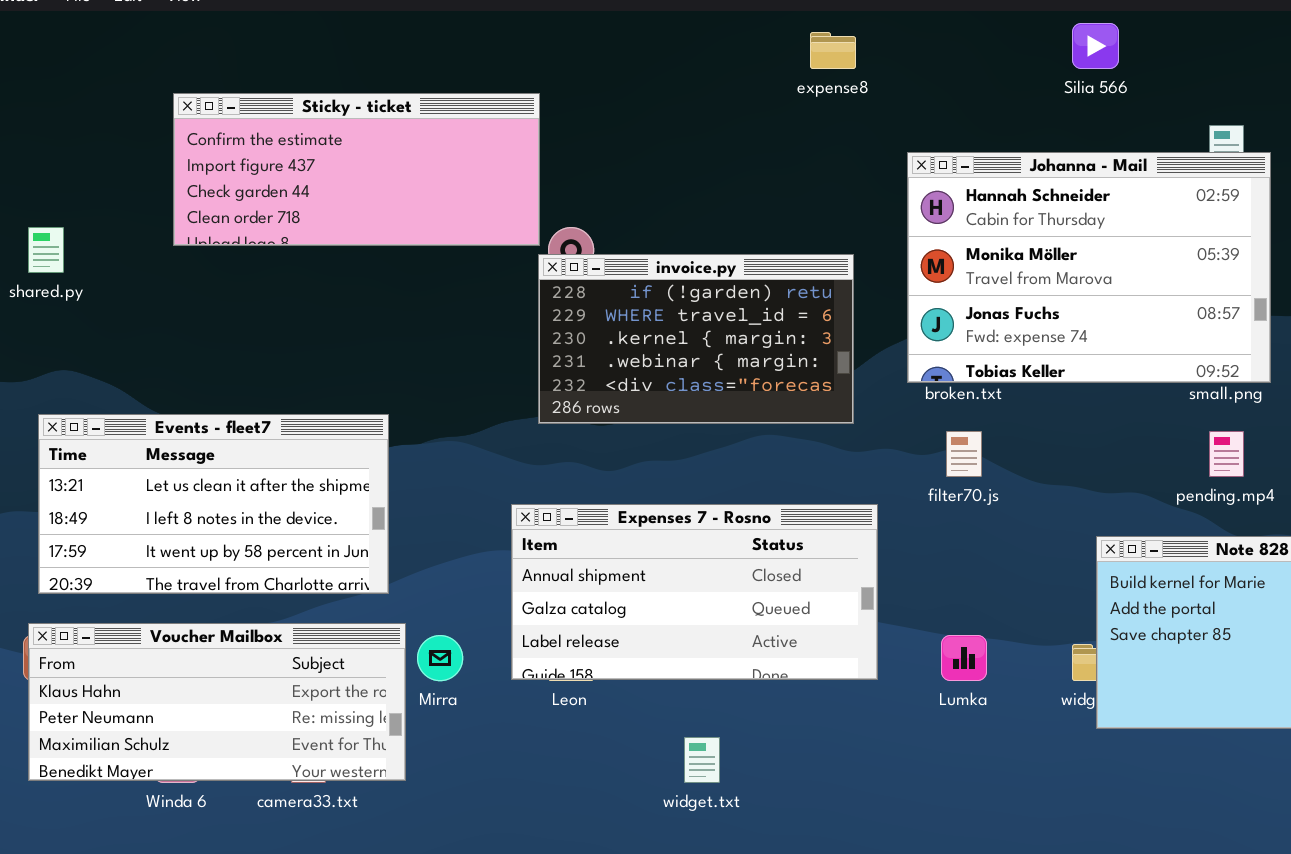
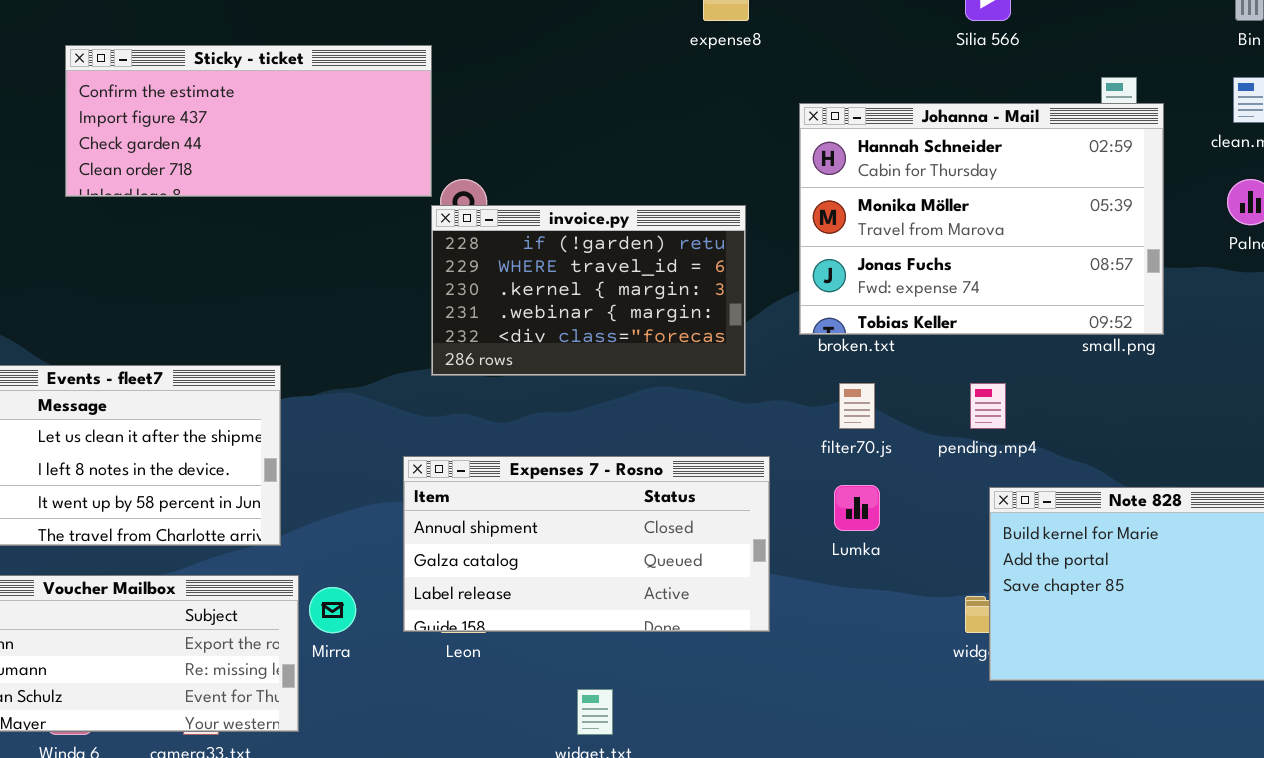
pending.mp4: [1209,431,1244,477] -> [970,383,1006,429], moved
Lumka: [941,635,987,681] -> [834,485,880,531], moved

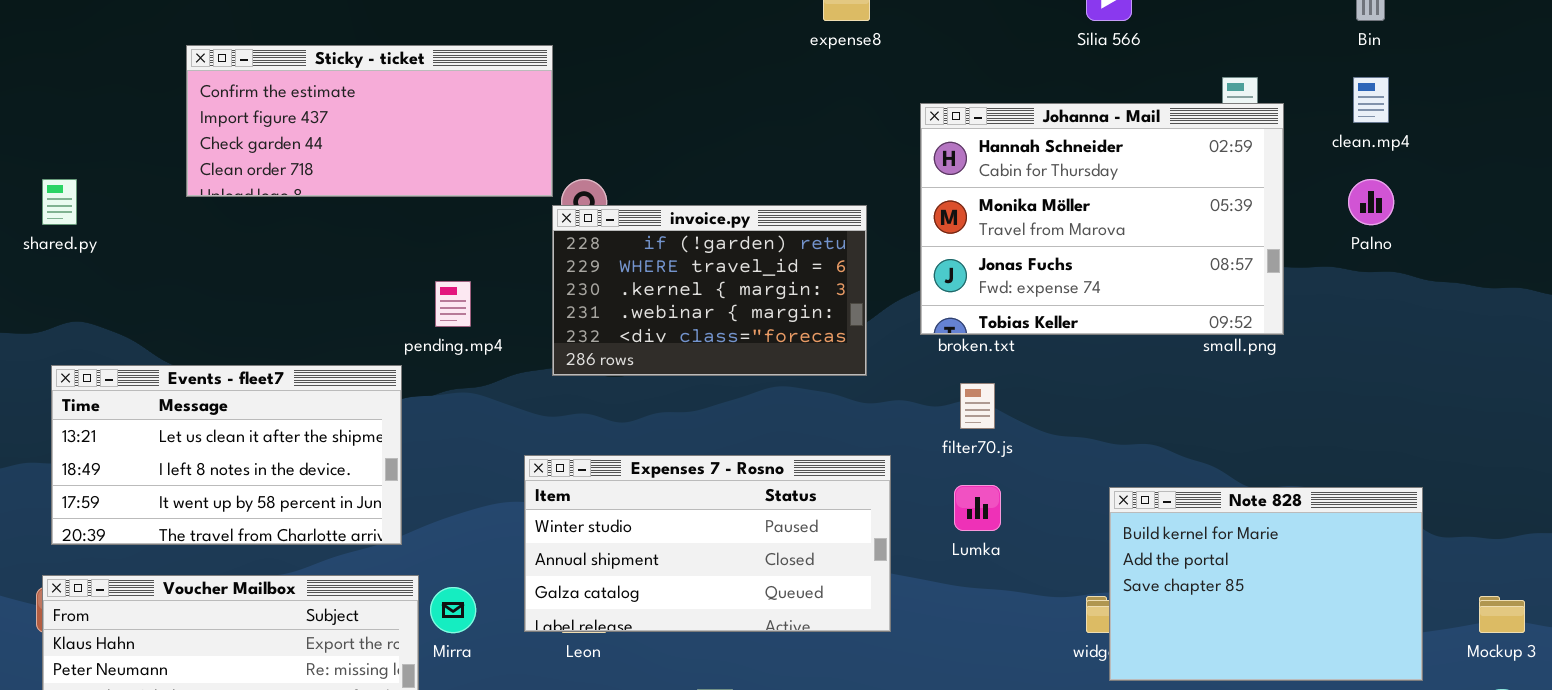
pending.mp4: [970,383,1006,429] -> [435,281,471,327], moved
Expenses 7 - Rosno: [403,456,770,632] -> [524,455,891,632], scrolled up 1 row

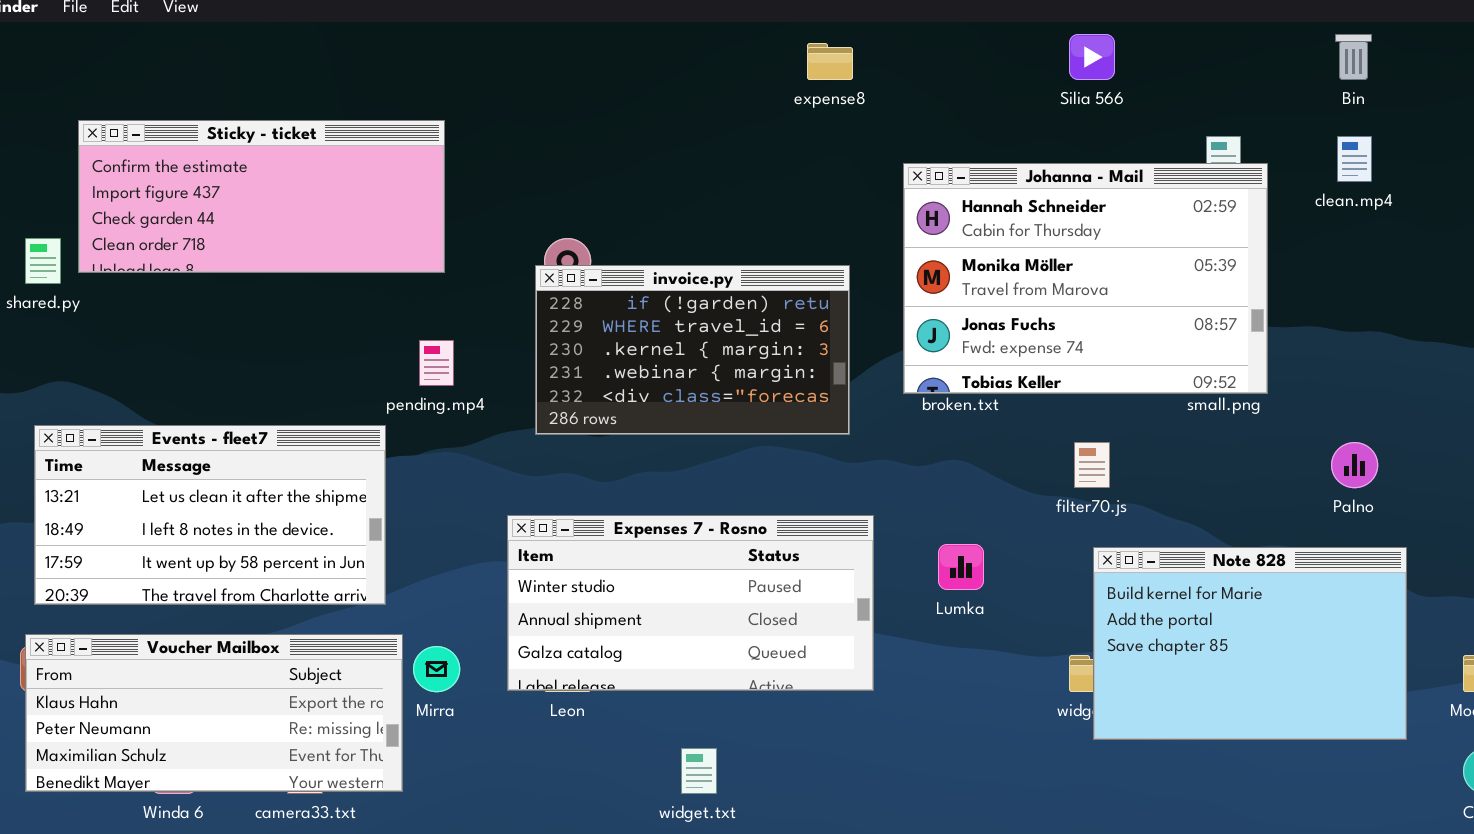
Sticky - ticket: [186,45,553,197] -> [78,120,445,273], moved
Palno: [1348,179,1394,225] -> [1331,442,1378,488], moved
filter70.js: [960,383,995,429] -> [1074,442,1110,488], moved

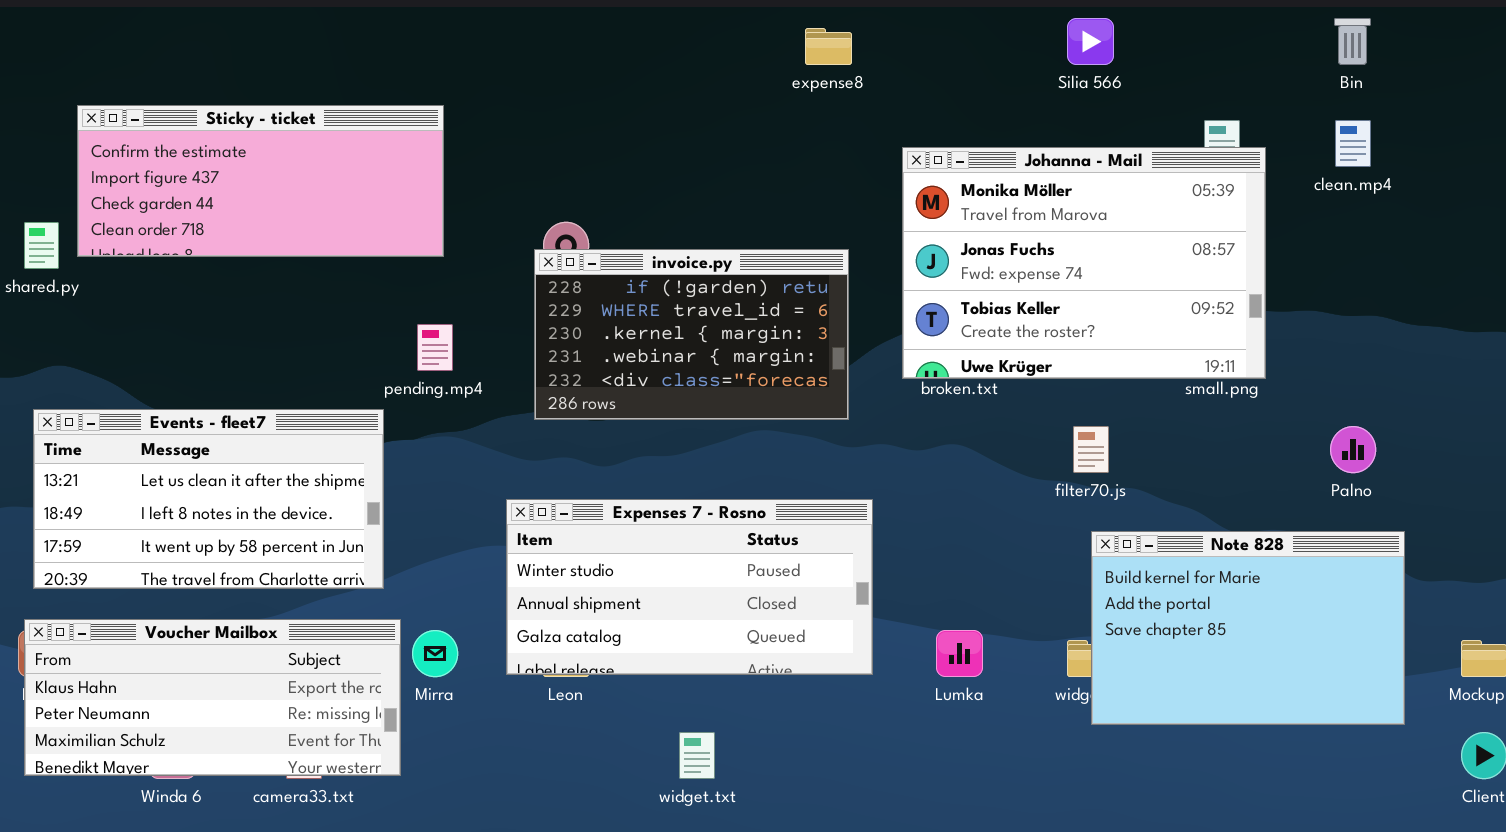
Johanna - Mail: [903,163,1268,394] -> [902,147,1266,379], scrolled down 1 row
Lumka: [938,544,984,590] -> [936,630,983,677], moved

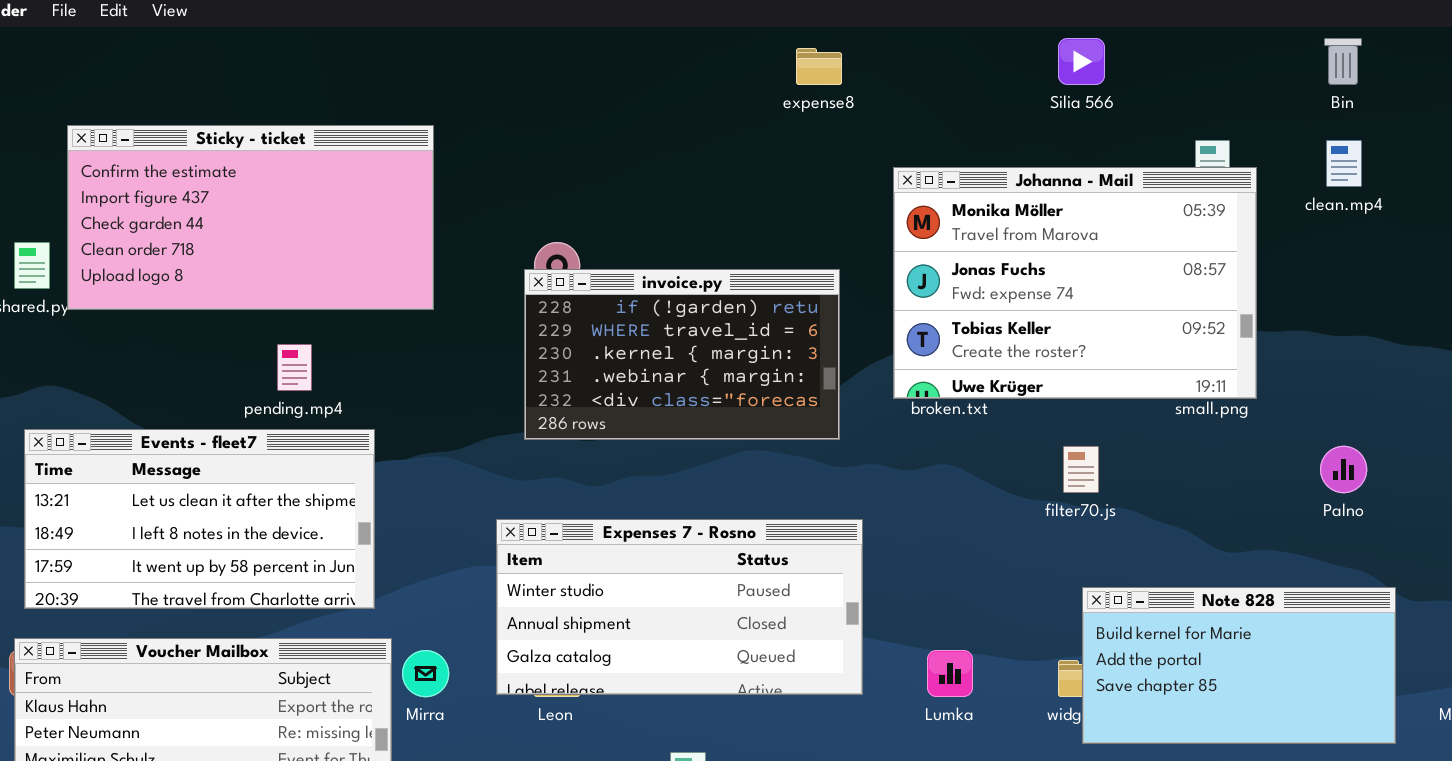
Sticky - ticket: [77,105,444,257] -> [67,125,434,310], resized
pending.mp4: [417,324,453,371] -> [277,344,312,391], moved
Note 828: [1091,531,1405,725] -> [1082,587,1396,744], resized

